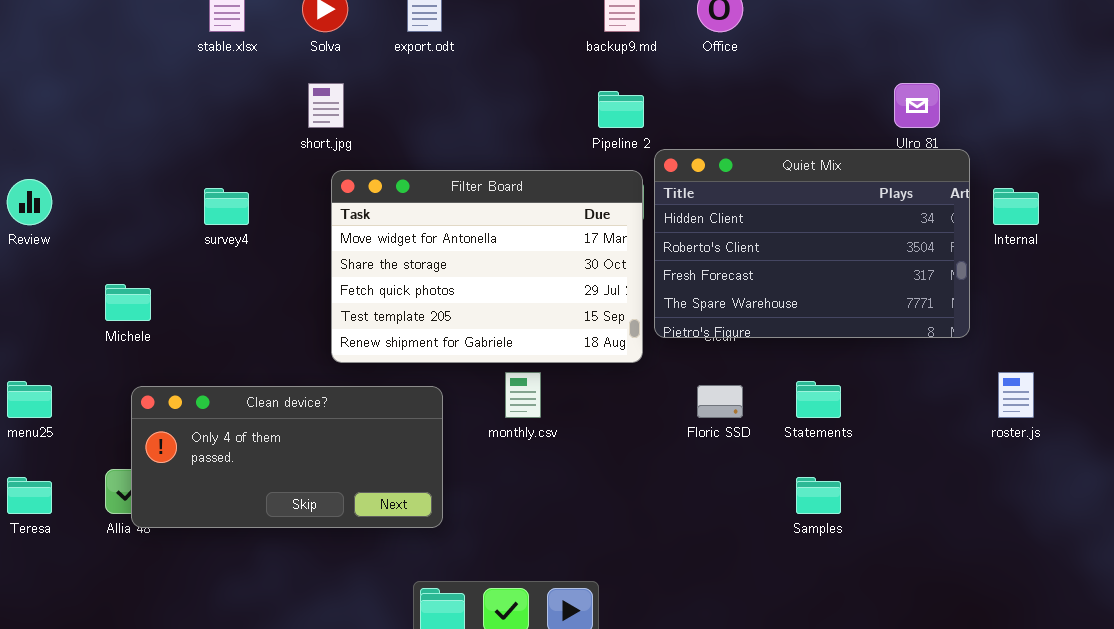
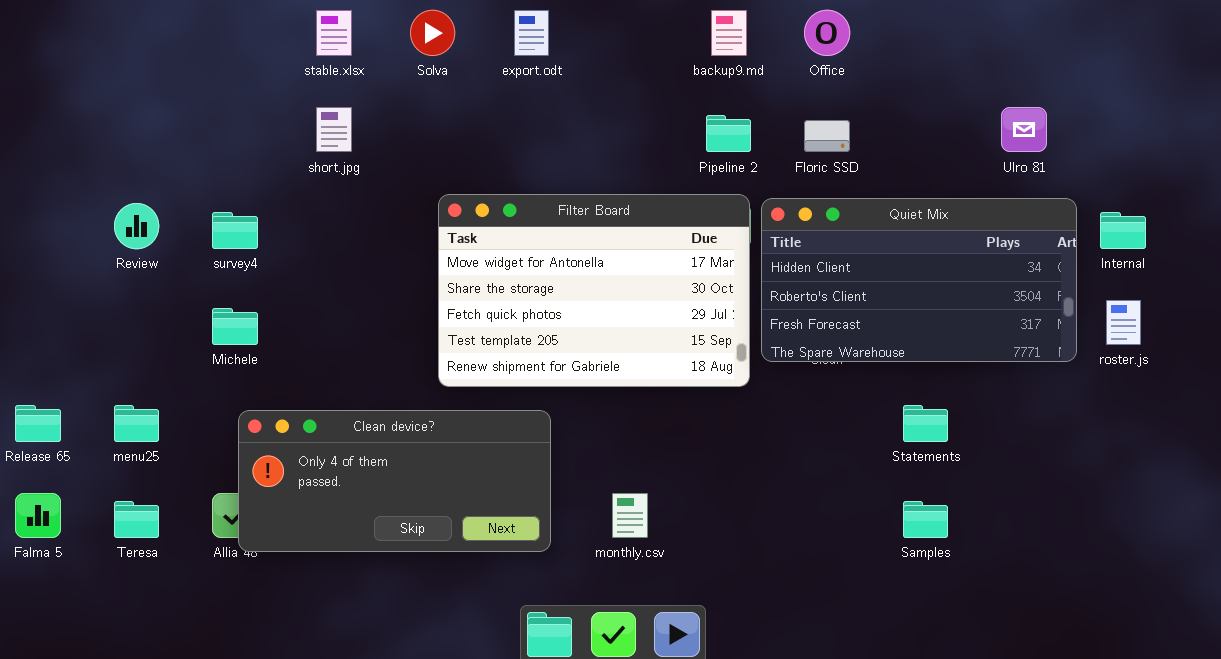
short.jpg: [308,83,344,128] -> [316,107,352,152], moved
Quiet Mix: [654,149,970,338] -> [761,198,1077,362], resized
survey4: [204,188,249,225] -> [212,212,258,249], moved
monthly.csv: [505,372,541,418] -> [612,493,648,538], moved
roster.js: [998,372,1034,418] -> [1106,300,1141,345], moved
Floric SSD: [697,385,743,418] -> [804,120,850,152], moved

